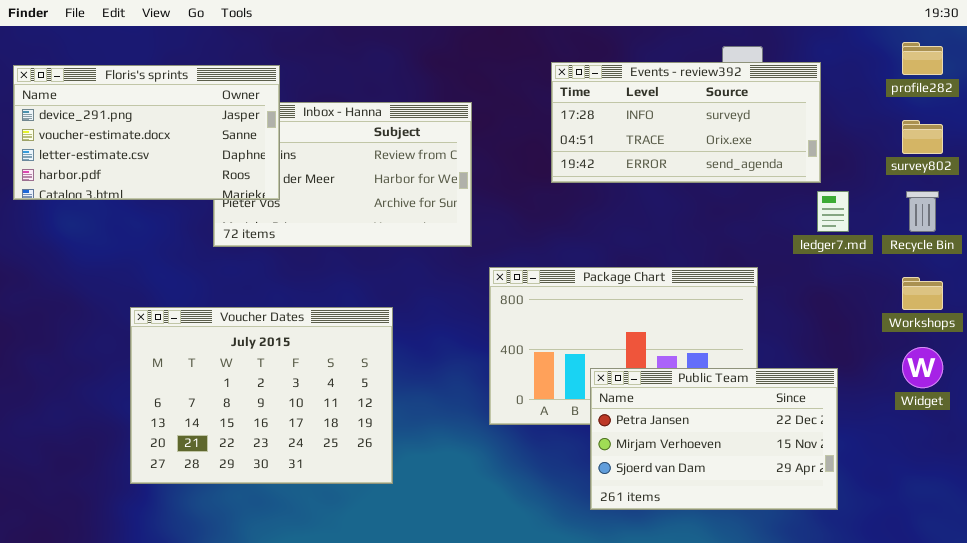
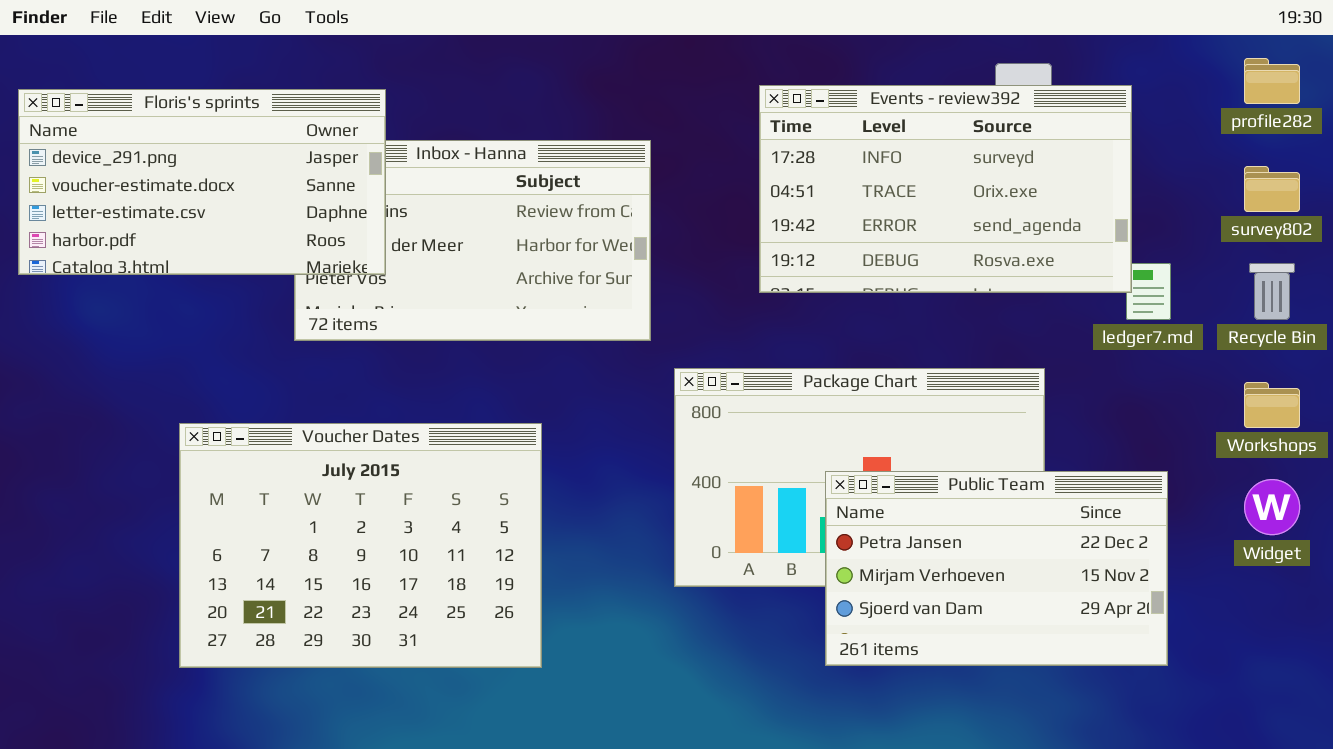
Events - review392: [551,62,821,183] -> [759,85,1132,293], resized
Public Team: [590,368,838,510] -> [825,471,1168,666], moved

